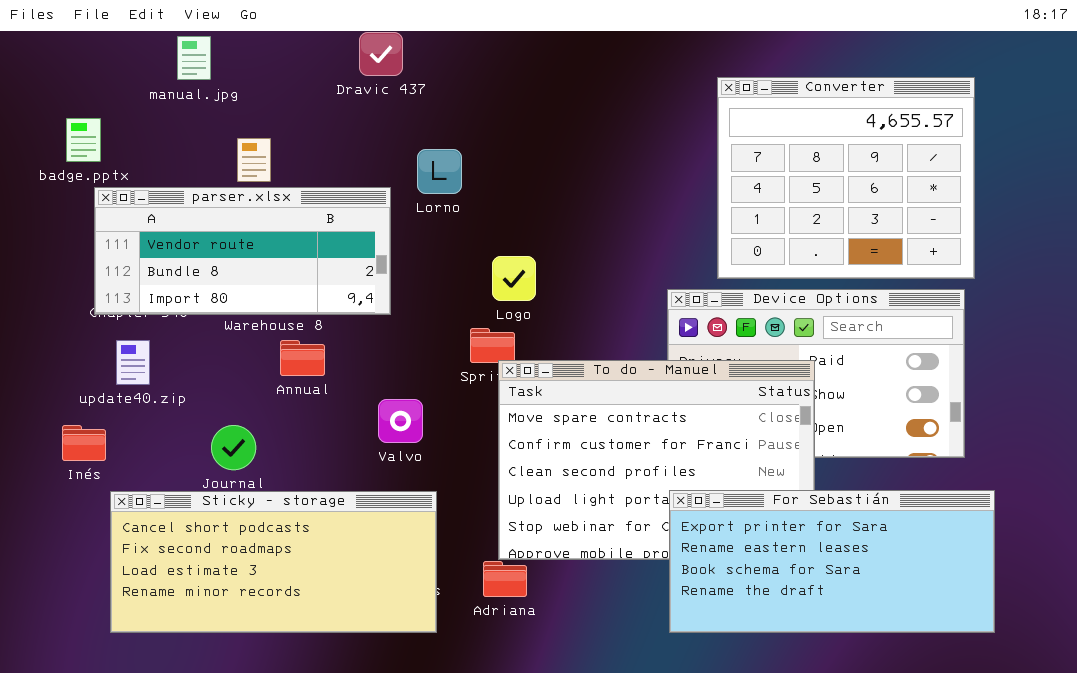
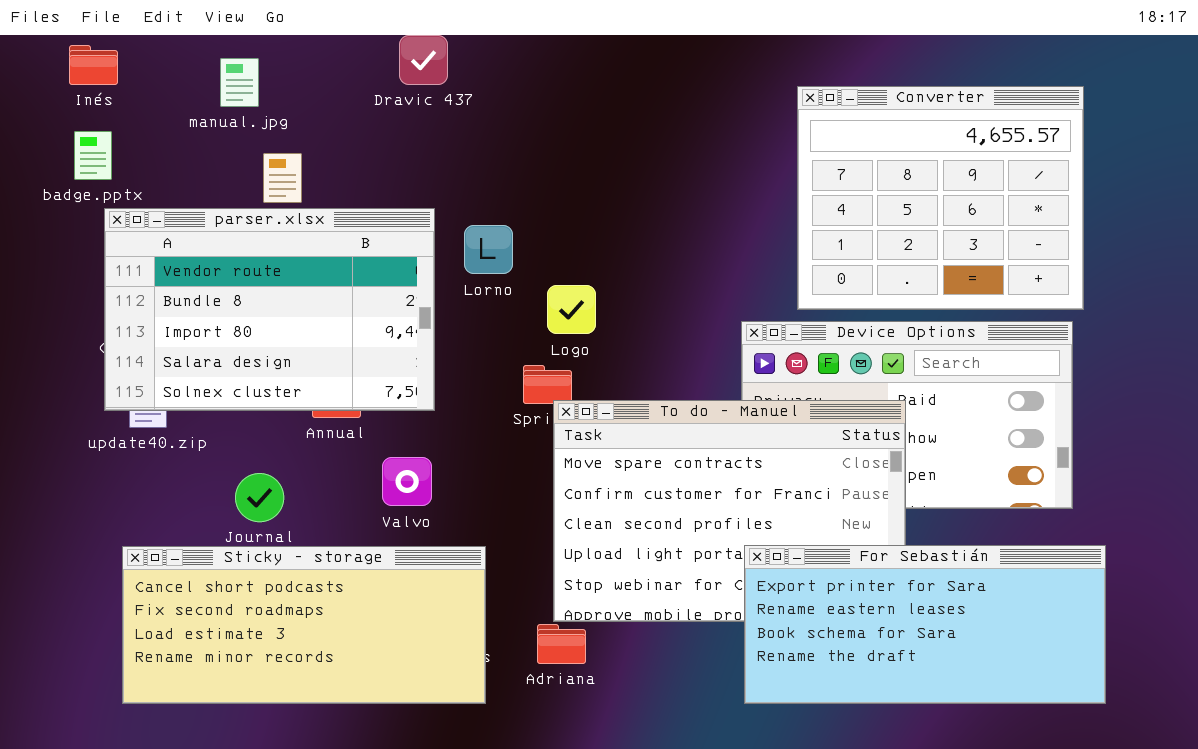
manual.jpg: [177,36,211,80] -> [220,58,259,107], moved
Lorno: [417,149,462,194] -> [464,225,513,274], moved
parser.xlsx: [94,187,391,315] -> [104,208,435,411], resized
Valvo: [378,399,423,443] -> [382,457,432,506], moved
Inés: [62,425,106,461] -> [69,45,118,85], moved

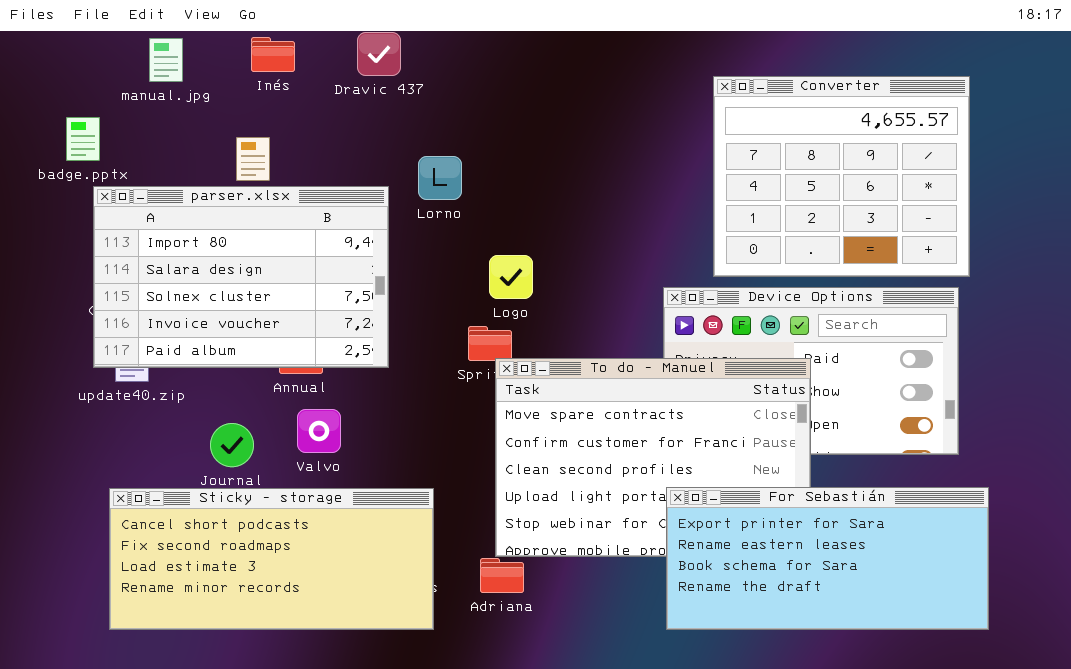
Inés: [69,45,118,85] -> [251,37,295,72], moved
manual.jpg: [220,58,259,107] -> [149,38,183,82], moved
parser.xlsx: [104,208,435,411] -> [93,186,389,368], scrolled down 2 rows
Lorno: [464,225,513,274] -> [418,156,462,200], moved
Valvo: [382,457,432,506] -> [297,409,341,453], moved

